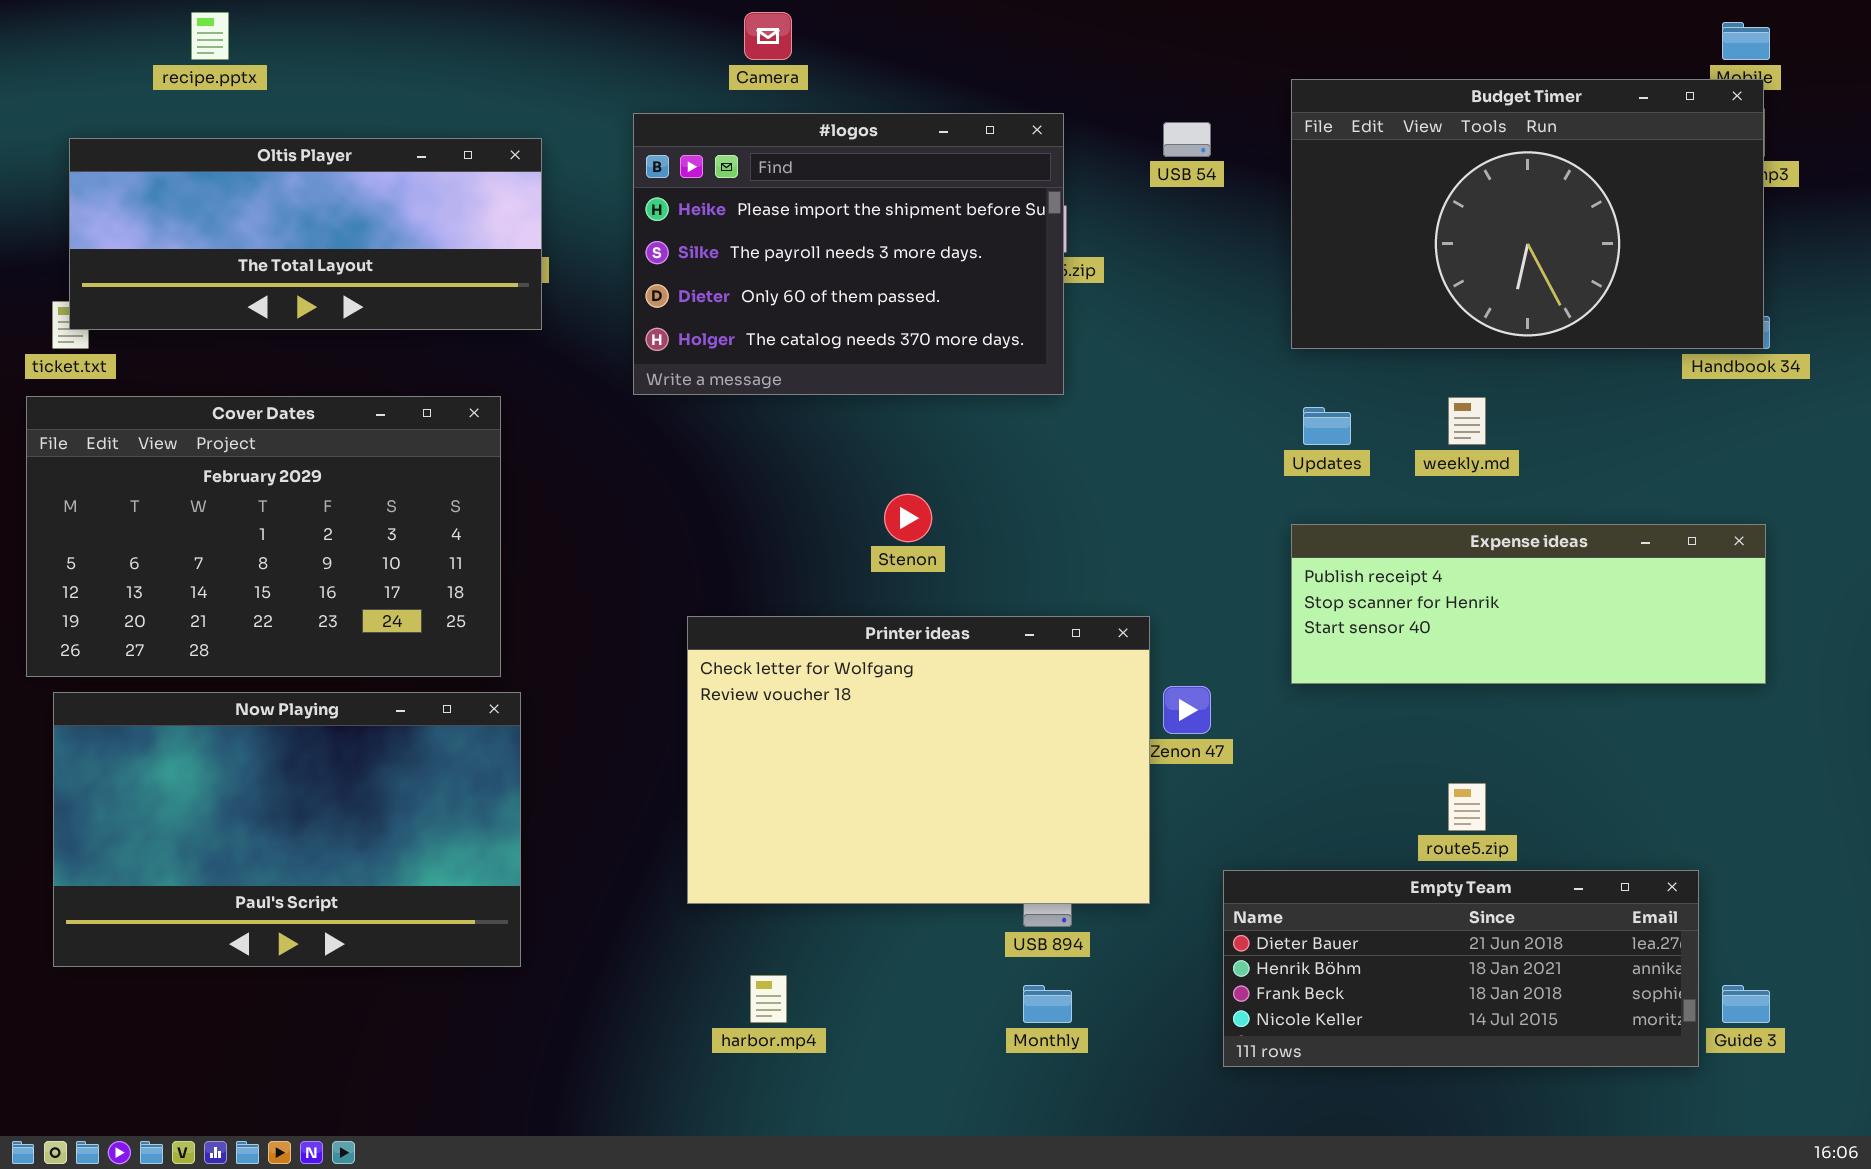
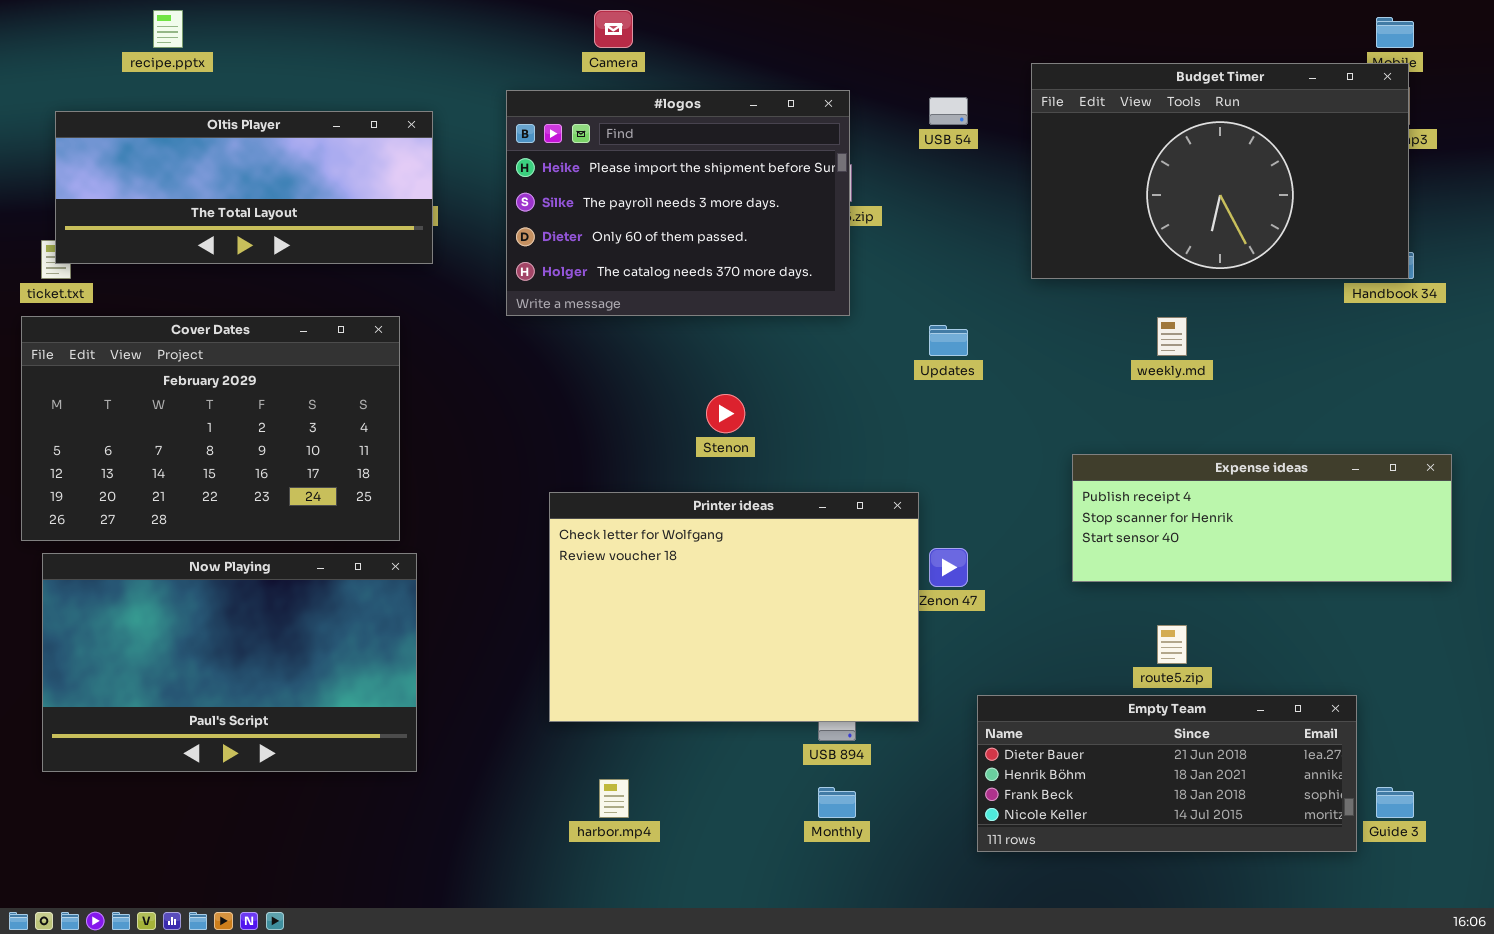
Updates: [1303,407,1351,445] -> [929,325,968,356], moved
Expense ideas: [1291,524,1766,684] -> [1072,454,1452,582], moved

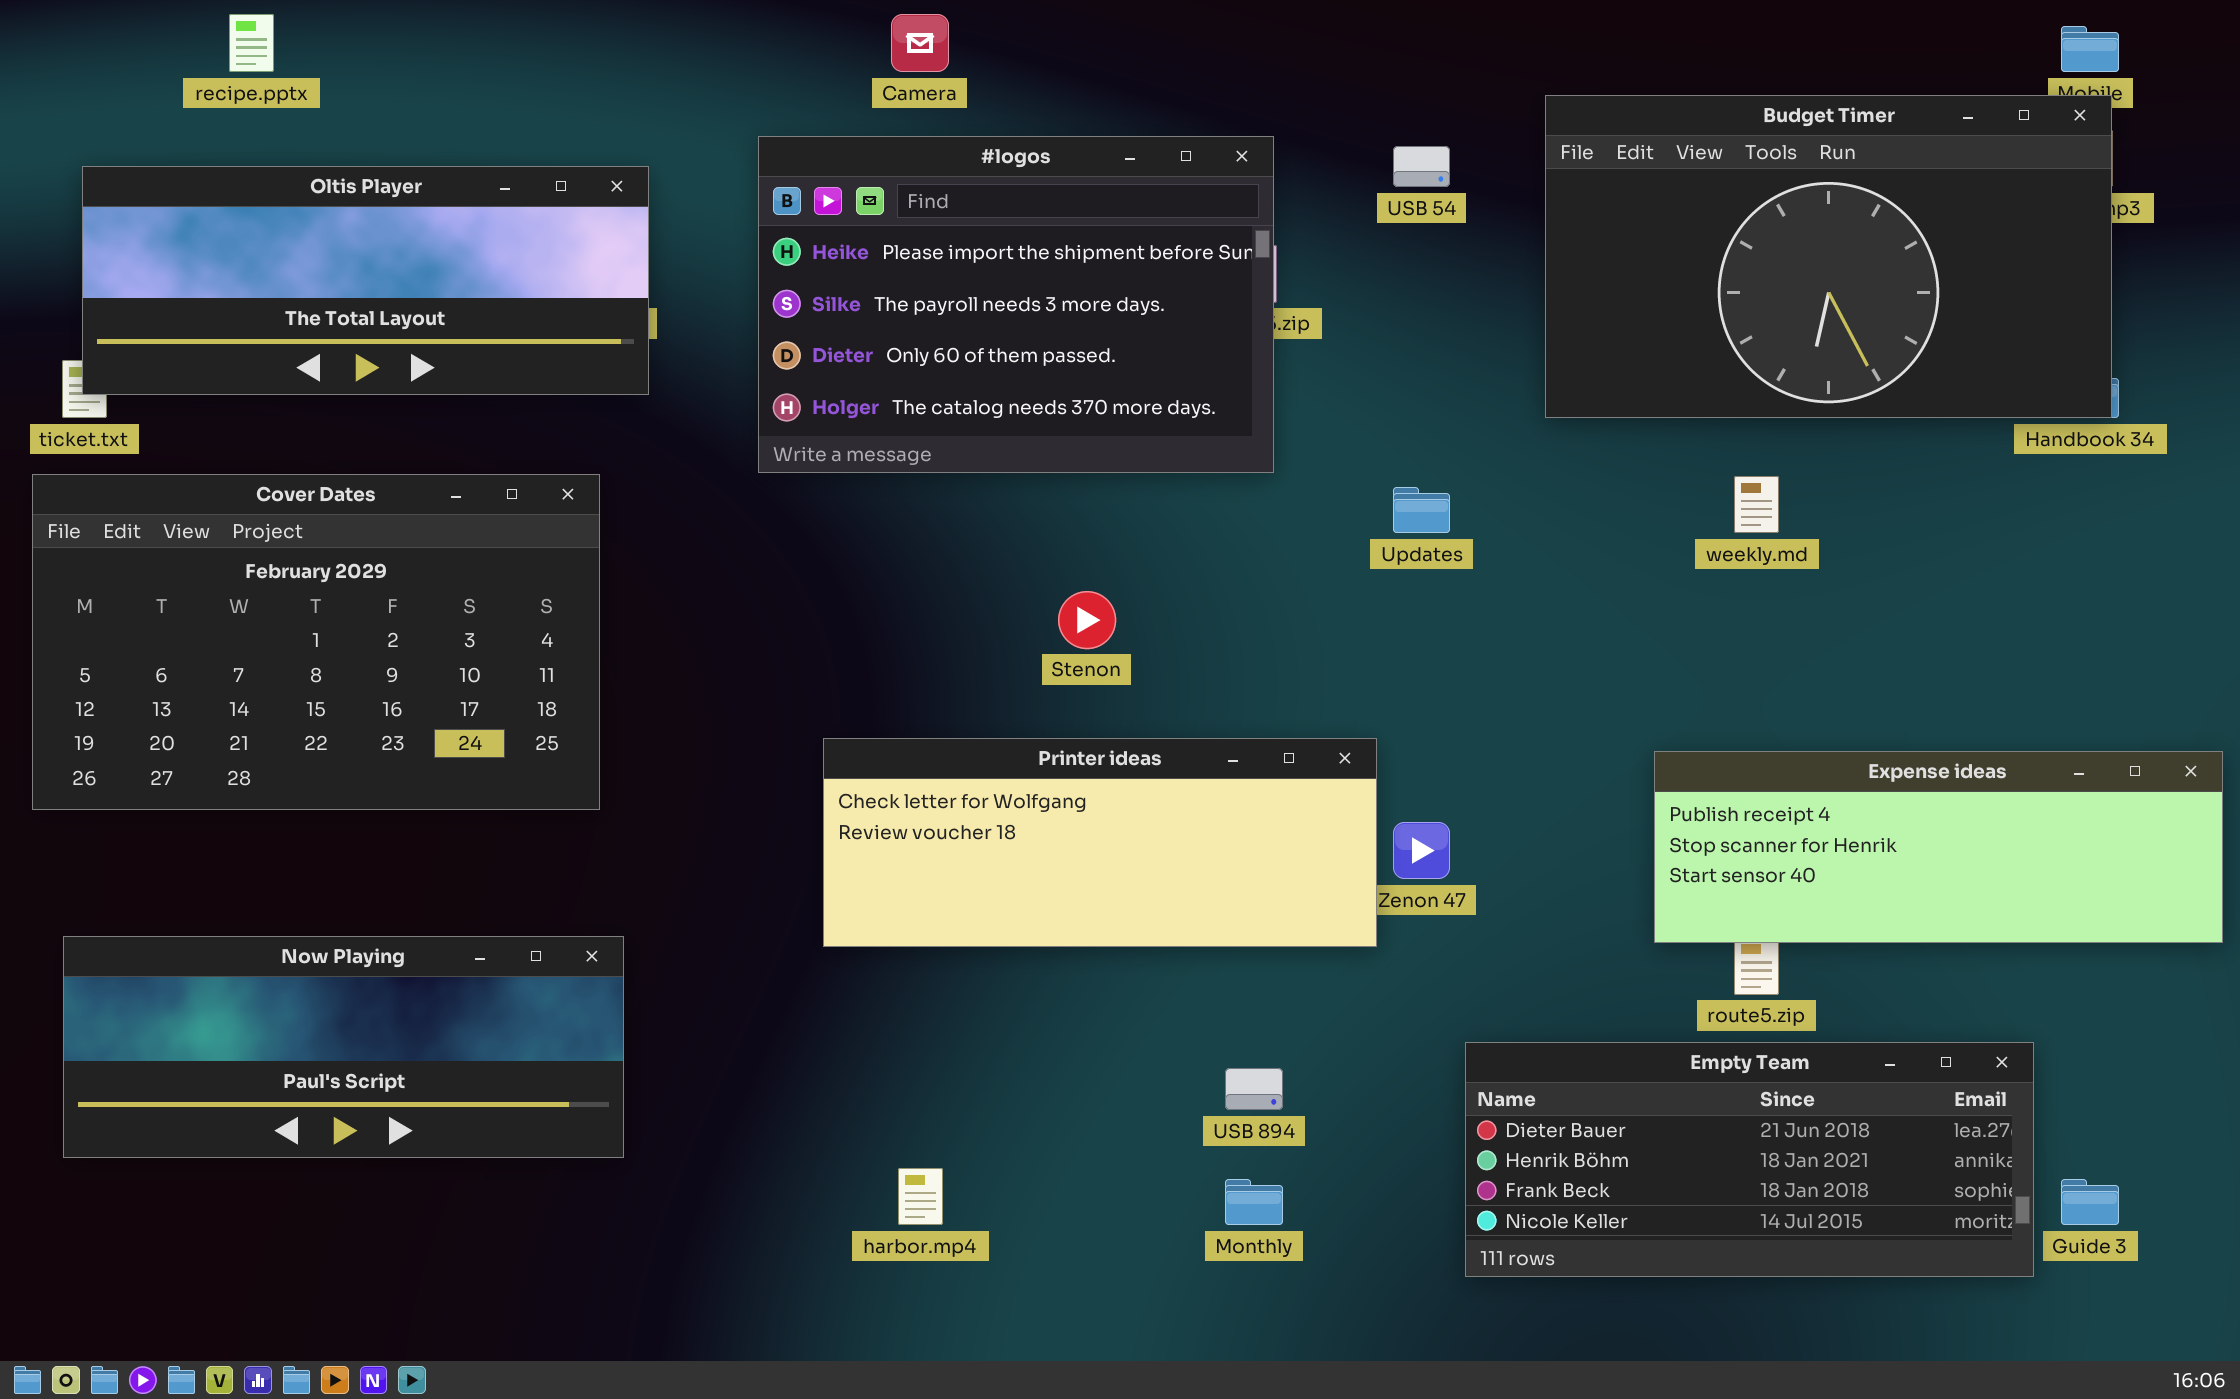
Expense ideas: [1072,454,1452,582] -> [1654,751,2223,943], moved
Printer ideas: [549,492,919,722] -> [823,738,1377,947], resized
Now Playing: [42,553,417,772] -> [63,936,624,1158], resized

